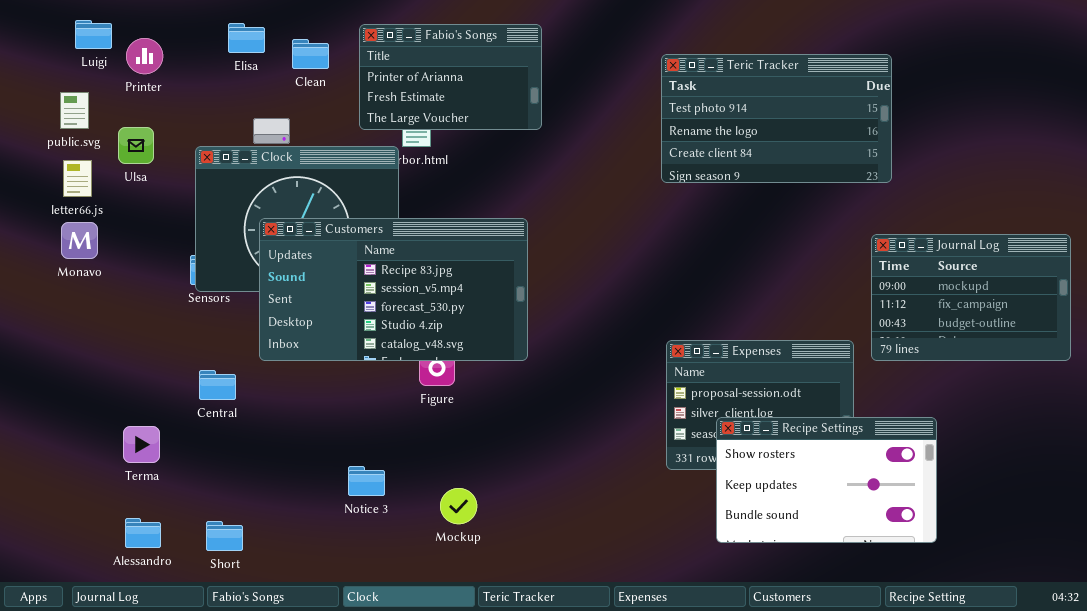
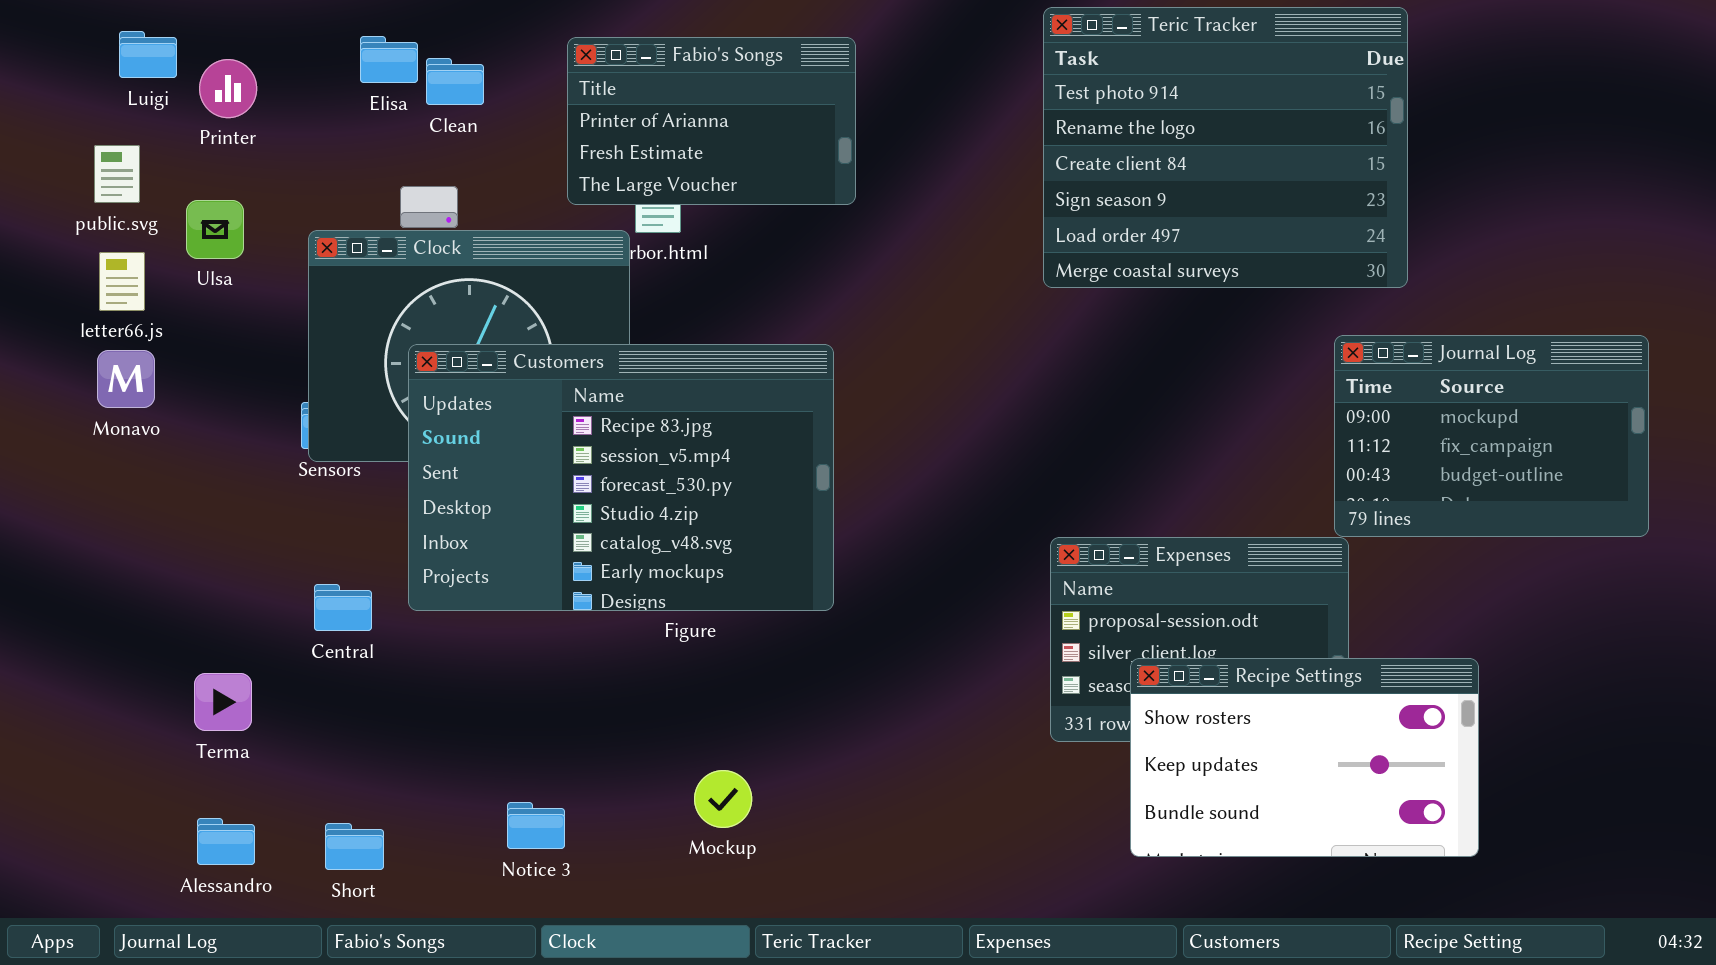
Clean: [292,39,329,69] -> [426,58,484,105], moved
Teric Tracker: [661,54,892,183] -> [1043,7,1408,288], resized
Customers: [259,218,528,361] -> [408,344,834,611], resized
Journal Log: [871,234,1071,361] -> [1334,335,1649,537], moved
Notice 3: [348,466,385,496] -> [507,802,565,849], moved

